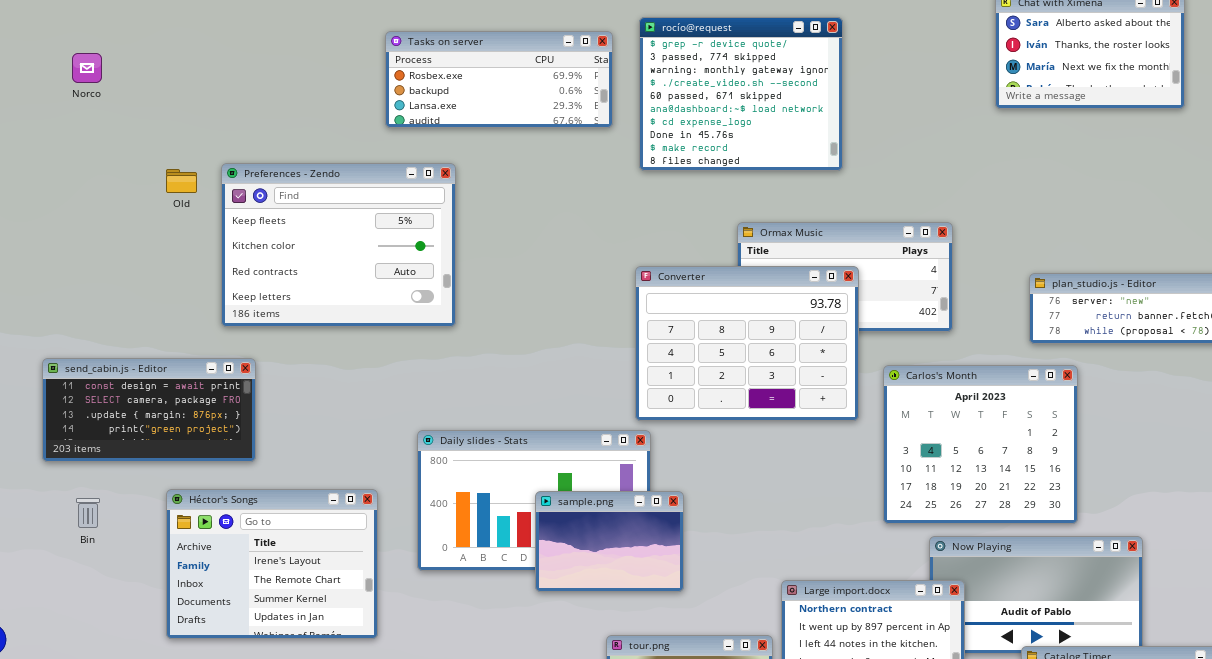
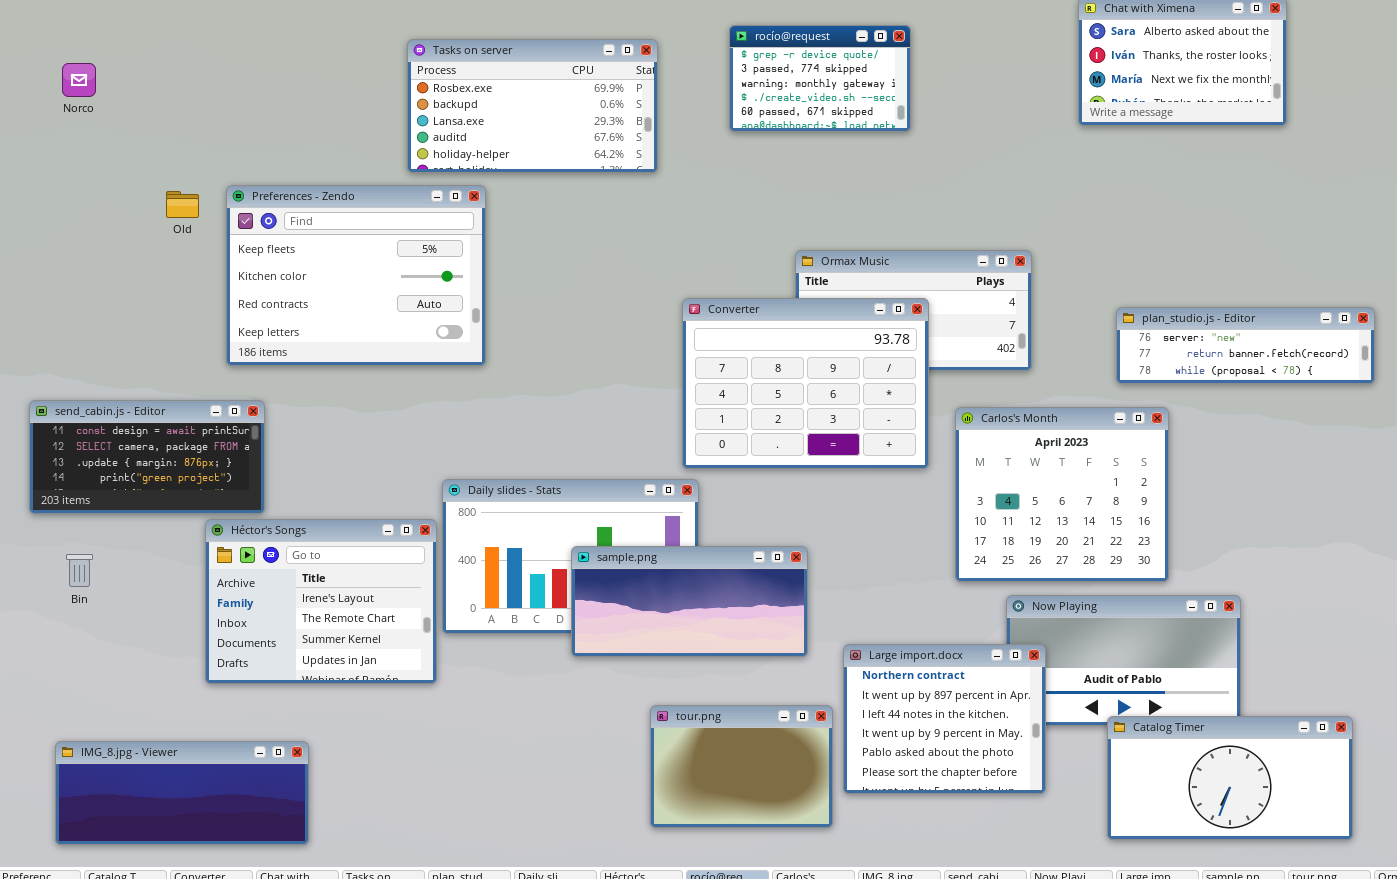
rocío@request: [639,17,843,171] -> [729,25,911,132], resized
Tasks on server: [385,31,613,128] -> [407,39,658,173], resized
Héctor's Songs: [166,489,378,639] -> [205,519,437,684], moved
sample.png: [535,491,684,592] -> [571,546,808,657], resized

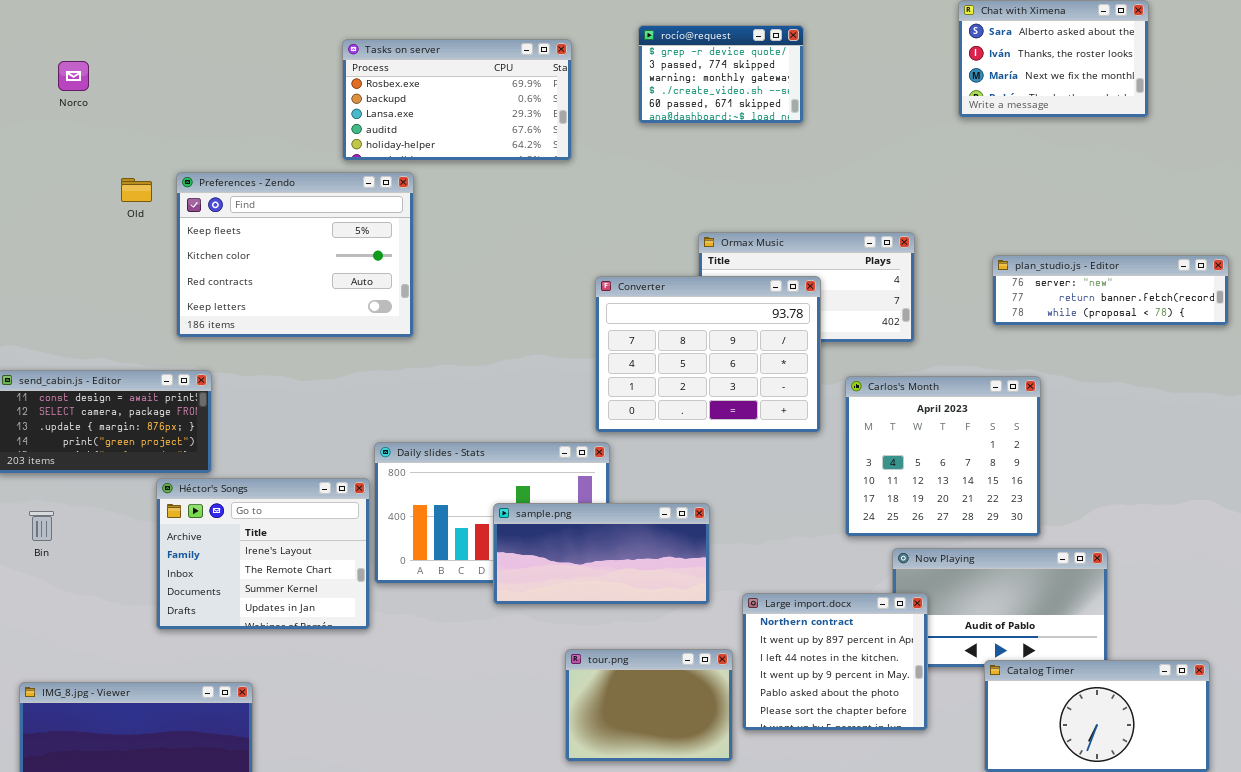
Norco: [62,63,96,97] -> [58,61,89,91], moved
plan_studio.js - Editor: [1116,307,1375,384] -> [992,255,1229,326], moved

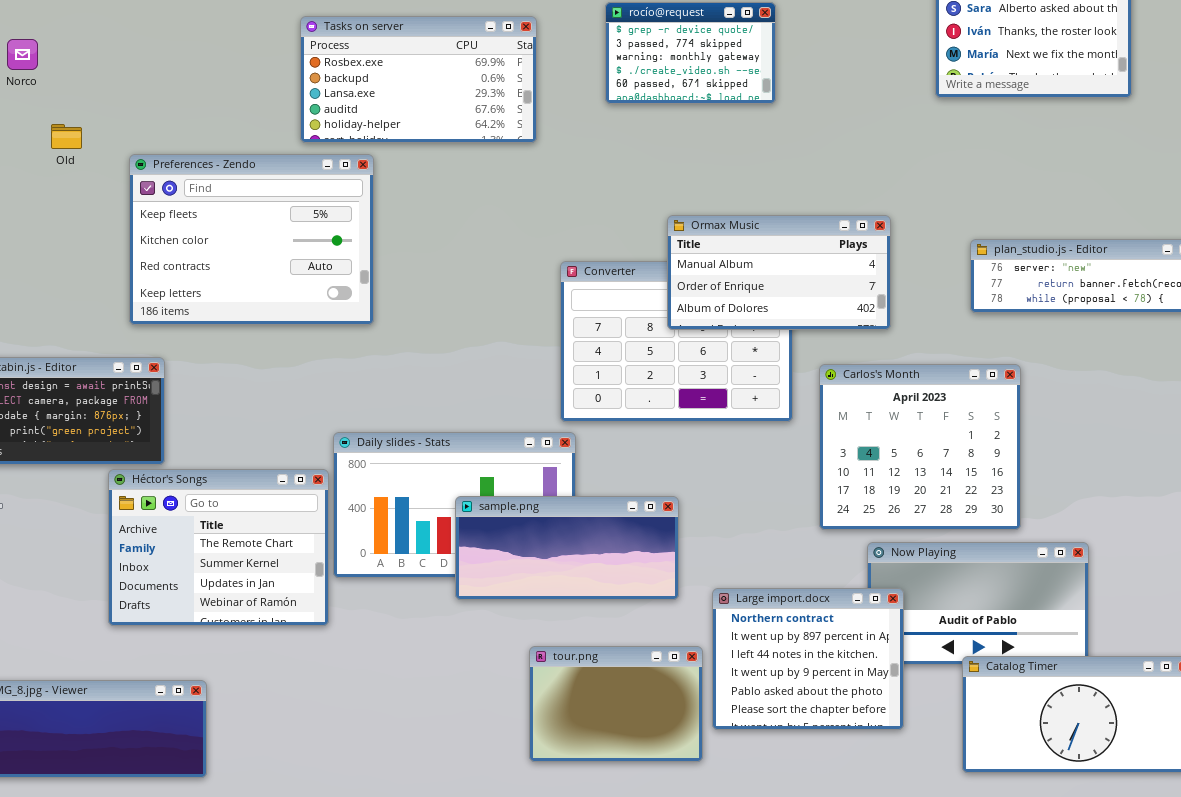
Old: [121,178,152,202] -> [51,124,82,149], moved
Ormax Music: [698,232,915,343] -> [667,215,891,330], raised
Héctor's Songs: [156,478,370,630] -> [108,469,329,626], scrolled down 1 row

